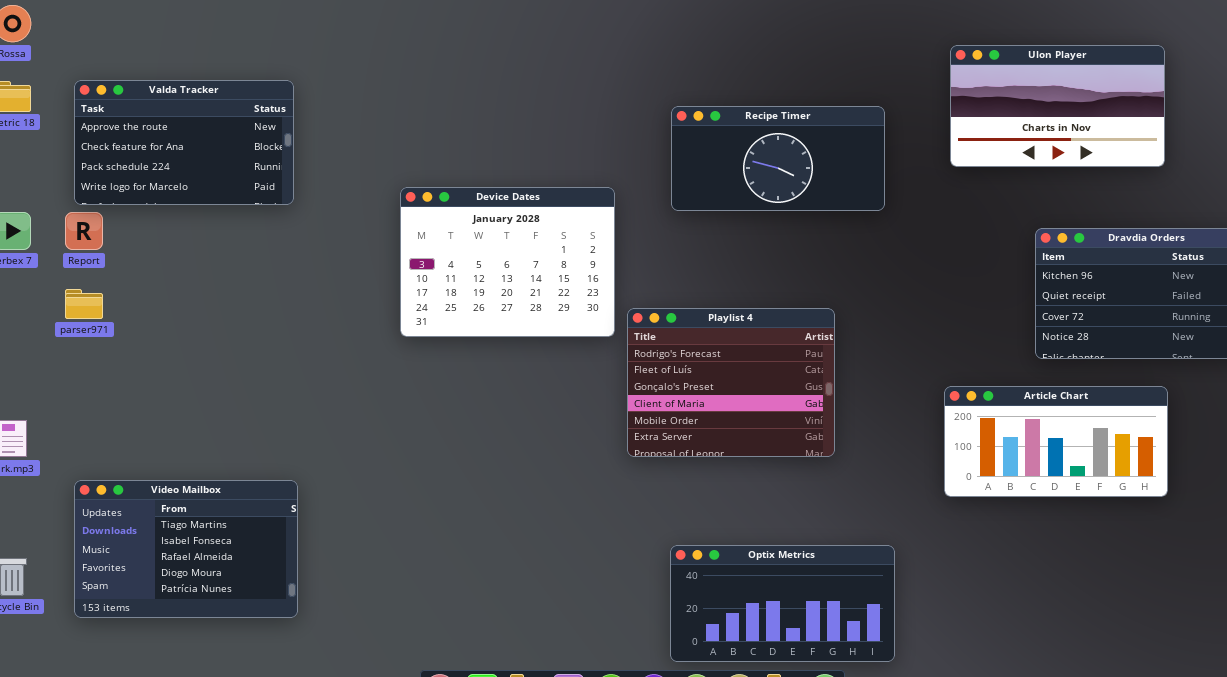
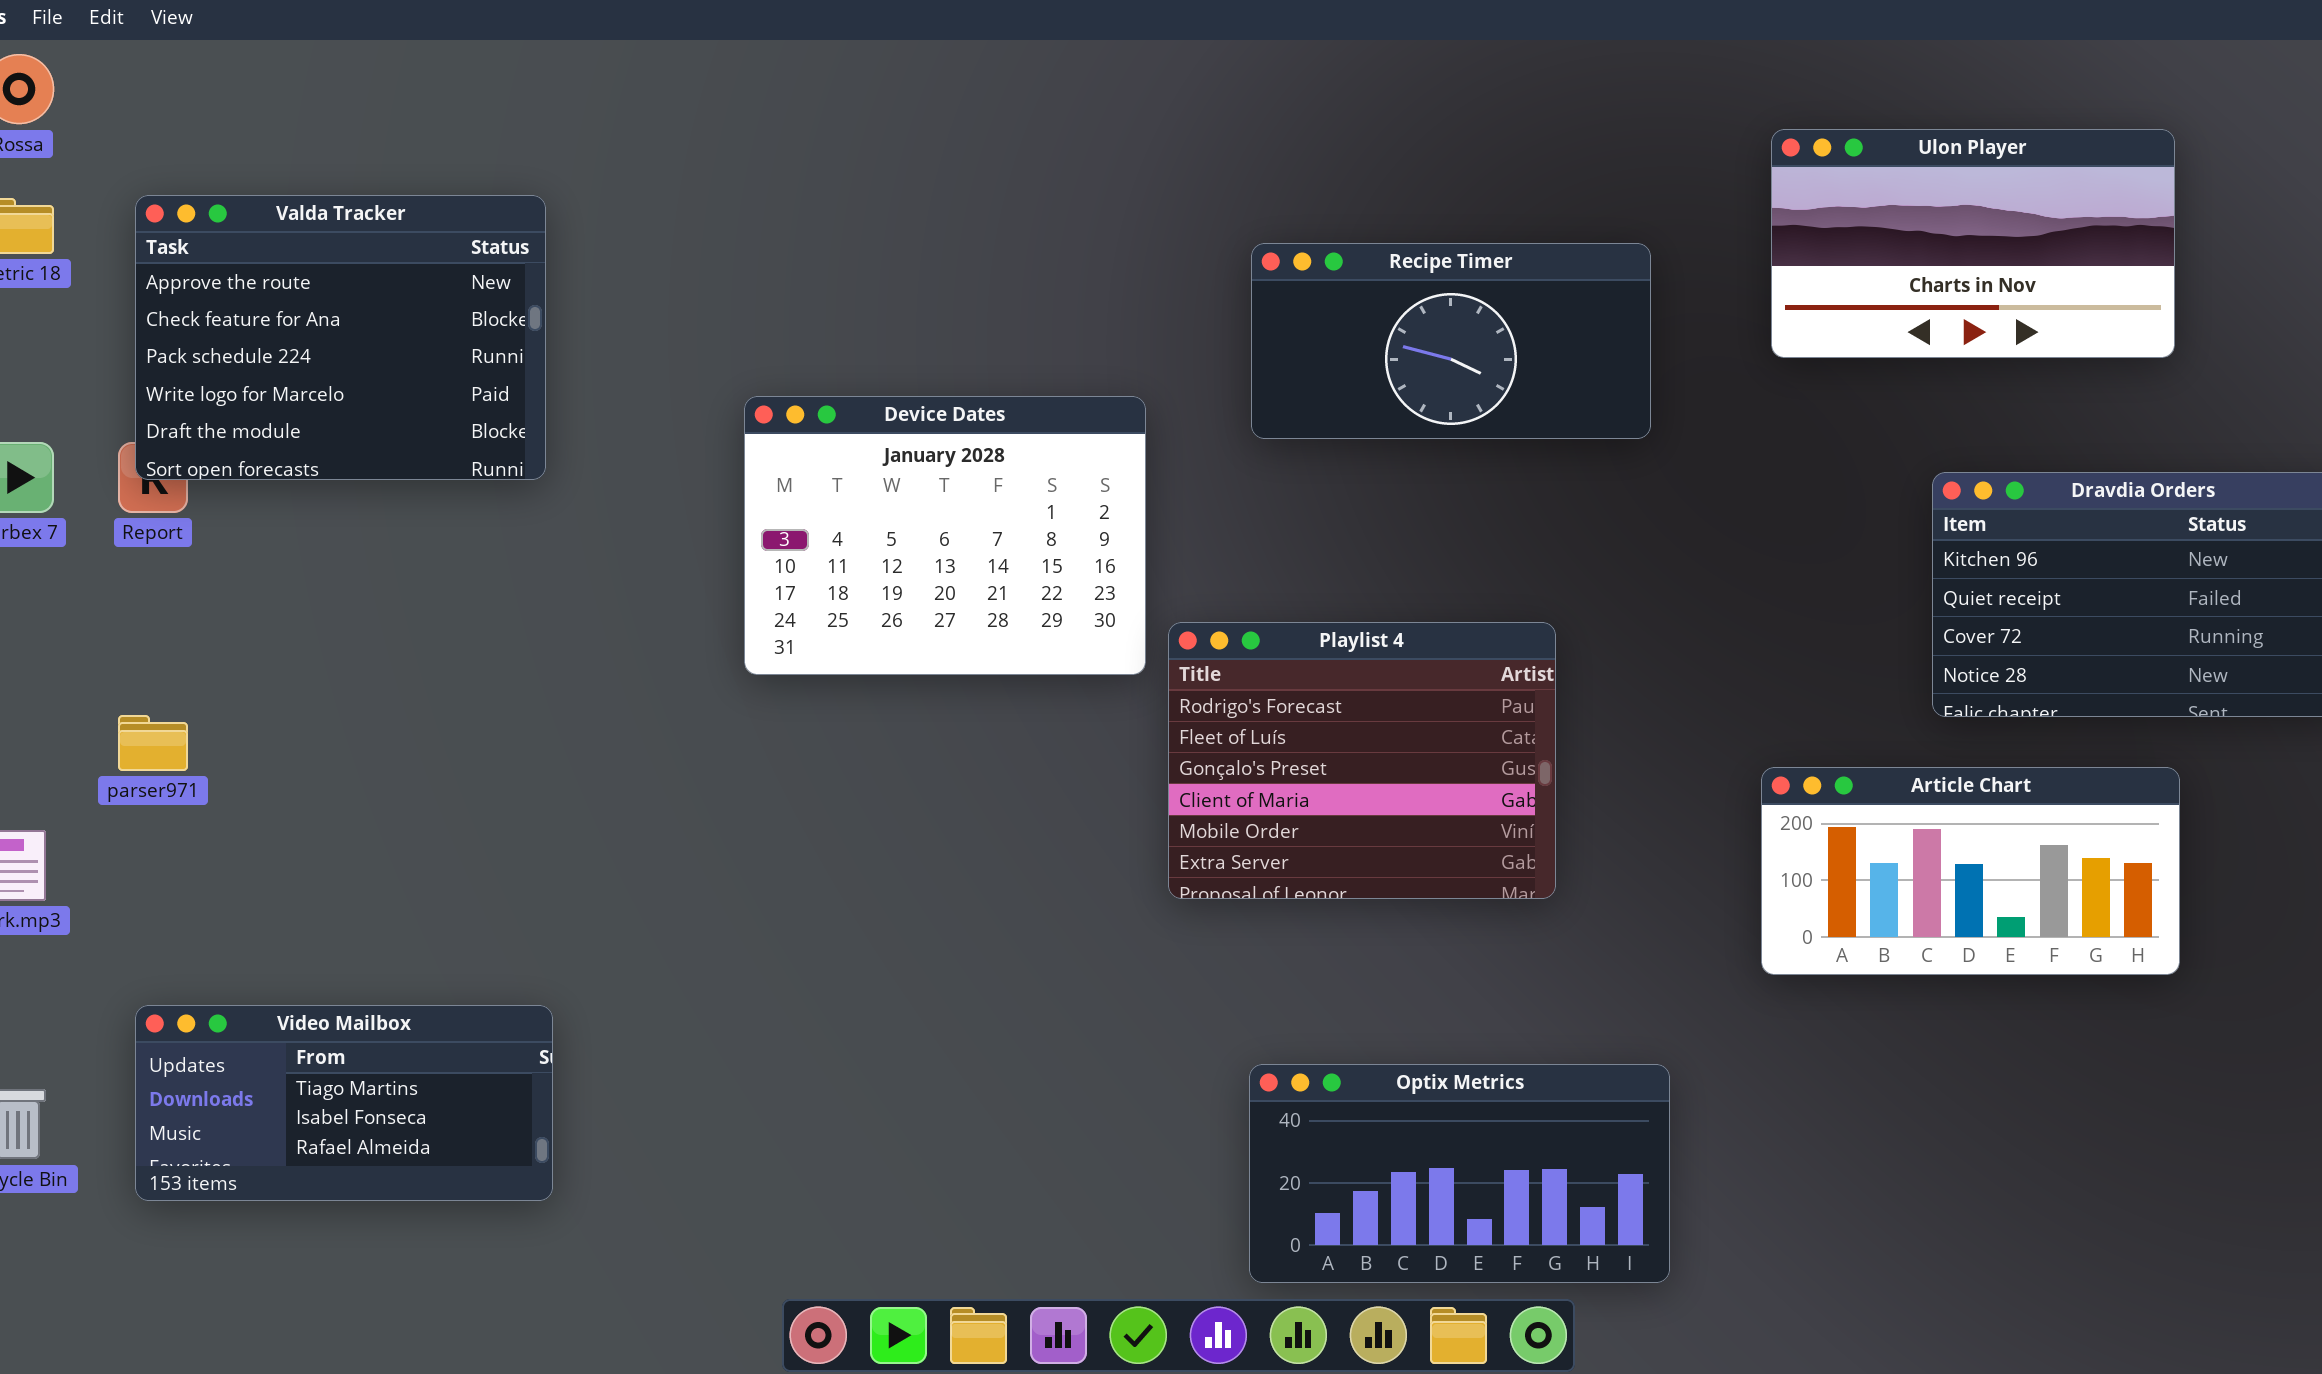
Valda Tracker: [74,80,294,205] -> [135,195,546,480], resized
parser971: [65,289,103,319] -> [118,715,188,771], moved
Video Mailbox: [74,480,298,618] -> [135,1005,553,1201], resized

